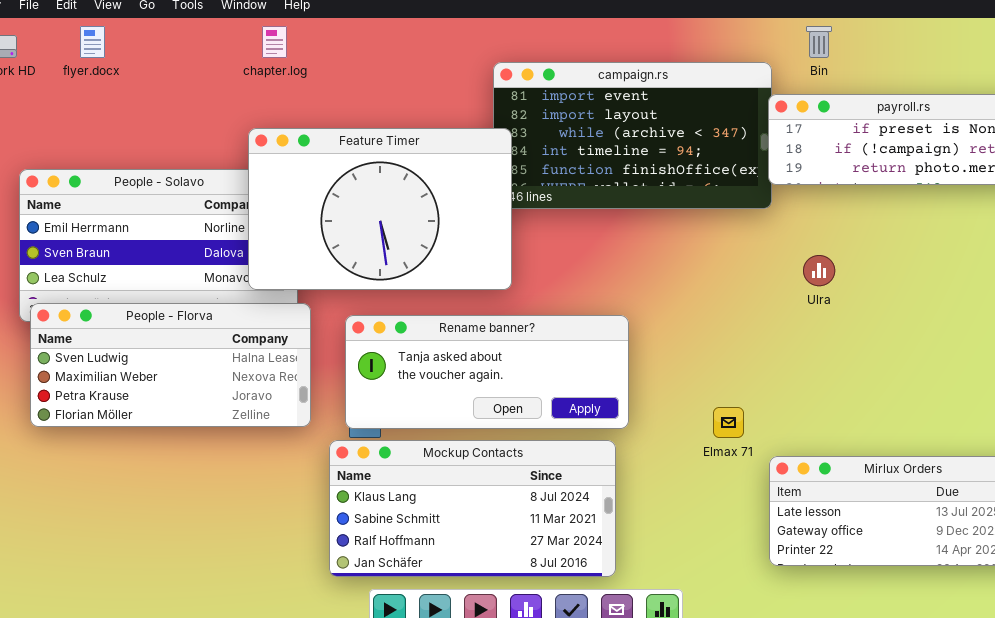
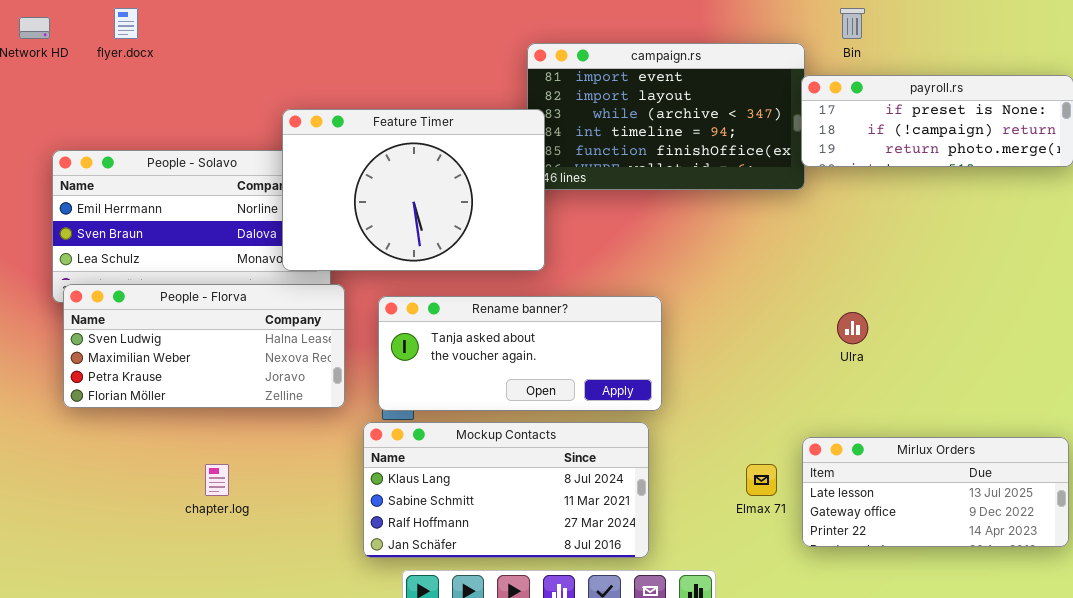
chapter.log: [262,26,287,58] -> [205,464,229,496], moved
Ulra: [803,255,835,286] -> [837,312,868,344], moved
Elmax 71: [713,407,744,438] -> [746,464,777,496], moved

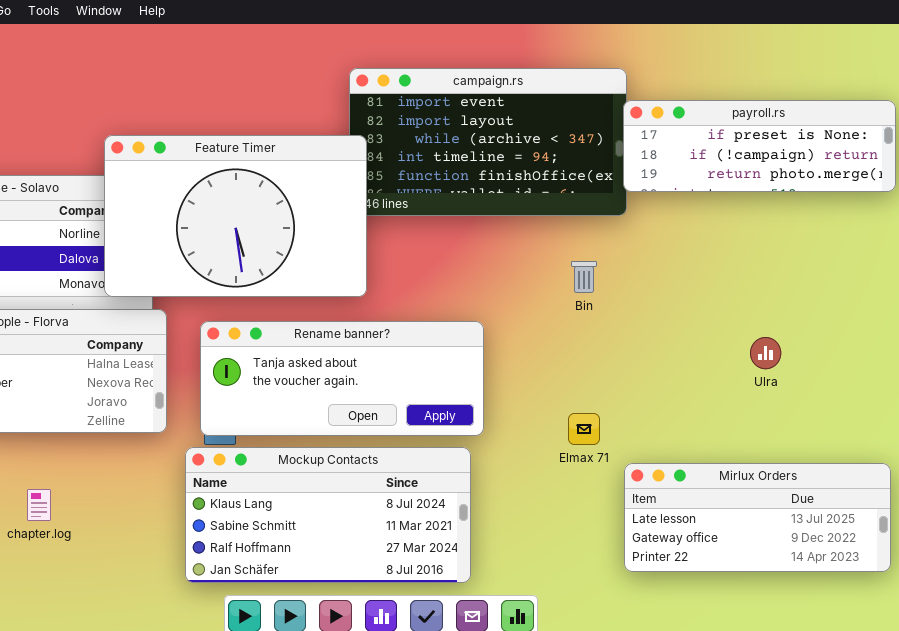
Bin: [840,8,865,39] -> [571,261,597,293], moved
Ulra: [837,312,868,344] -> [750,337,781,369], moved
Elmax 71: [746,464,777,496] -> [568,413,600,445], moved

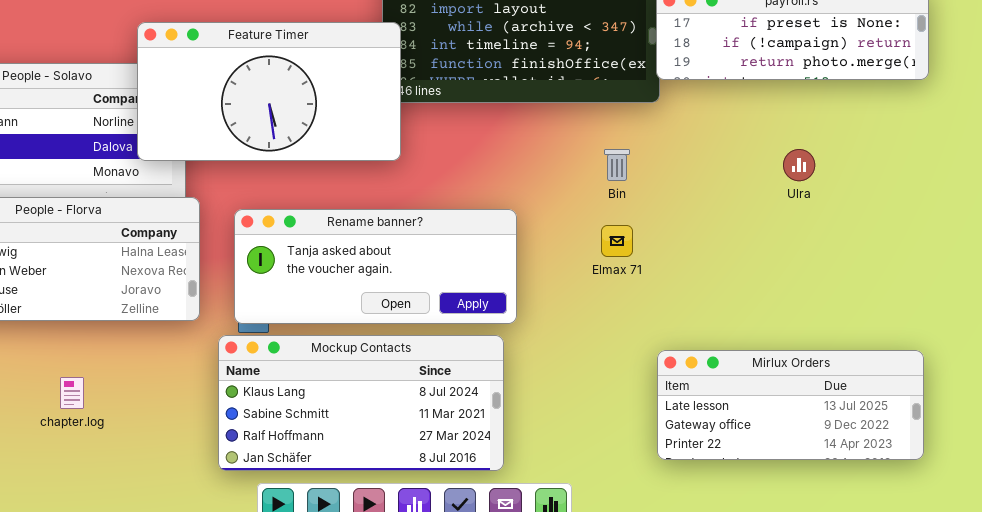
Feature Timer: [104,135,367,297] -> [137,22,401,161], resized
Ulra: [750,337,781,369] -> [783,149,815,181], moved
Elmax 71: [568,413,600,445] -> [601,225,633,257], moved

